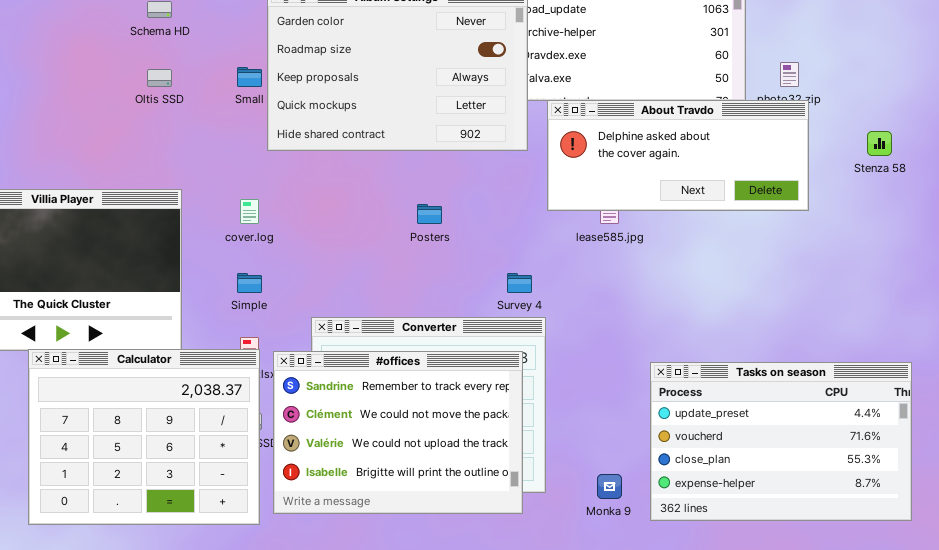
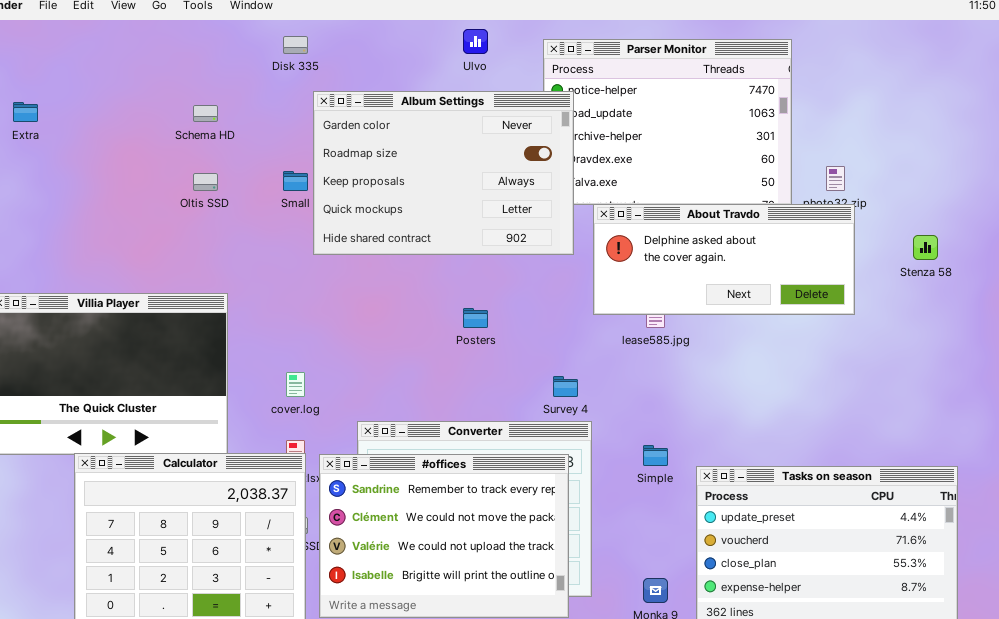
cover.log: [240,199,259,224] -> [286,372,305,397], moved
Simple: [237,273,262,293] -> [643,445,668,466], moved

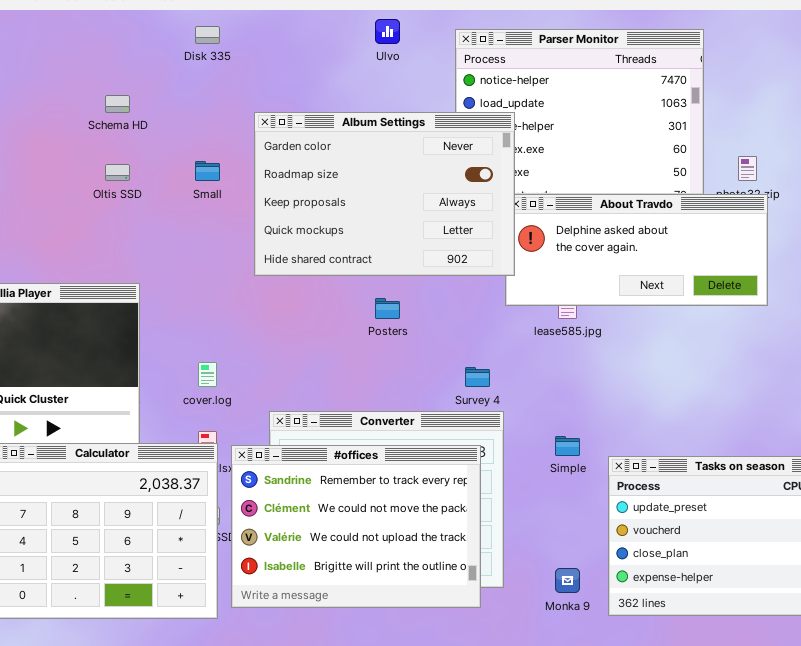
Album Settings: [313,91,574,255] -> [254,112,515,276], moved

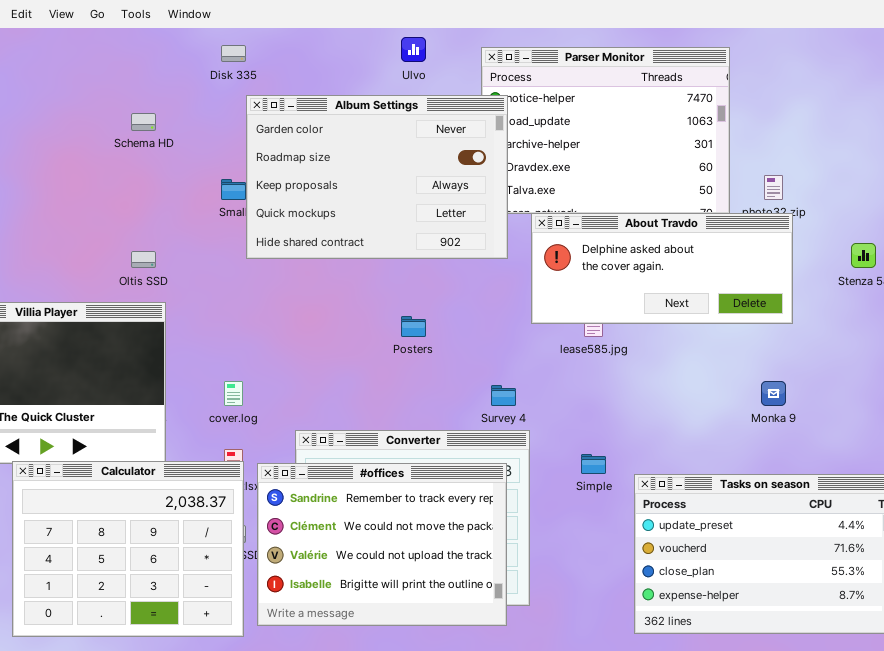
Album Settings: [254,112,515,276] -> [246,95,508,259], moved
Oltis SSD: [105,164,130,181] -> [131,251,156,268], moved
Monka 9: [555,568,580,593] -> [761,381,786,406], moved

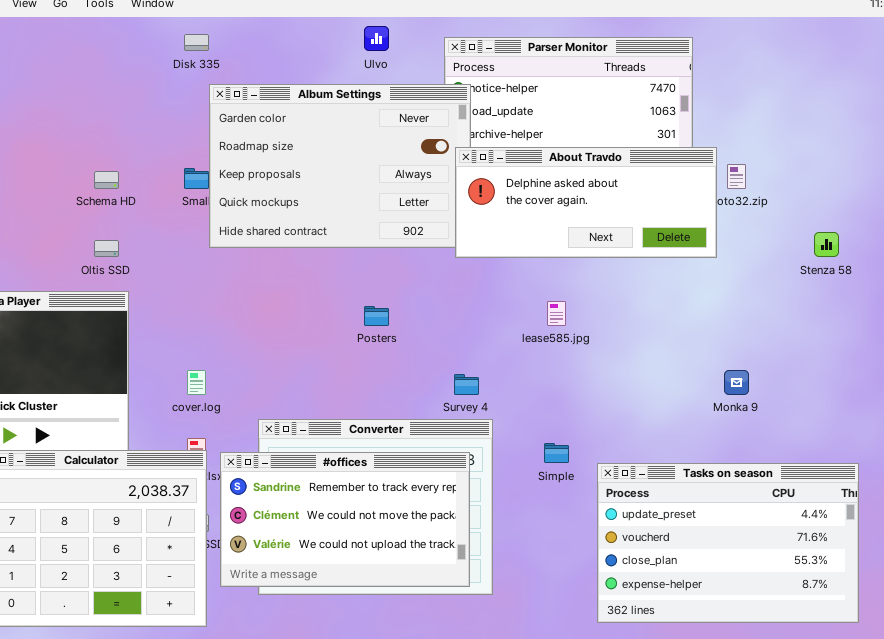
Schema HD: [131,113,156,131] -> [94,171,119,189], moved
About Travdo: [531,213,793,324] -> [455,147,717,258], moved
#offices: [257,463,507,626] -> [220,452,470,587], resized

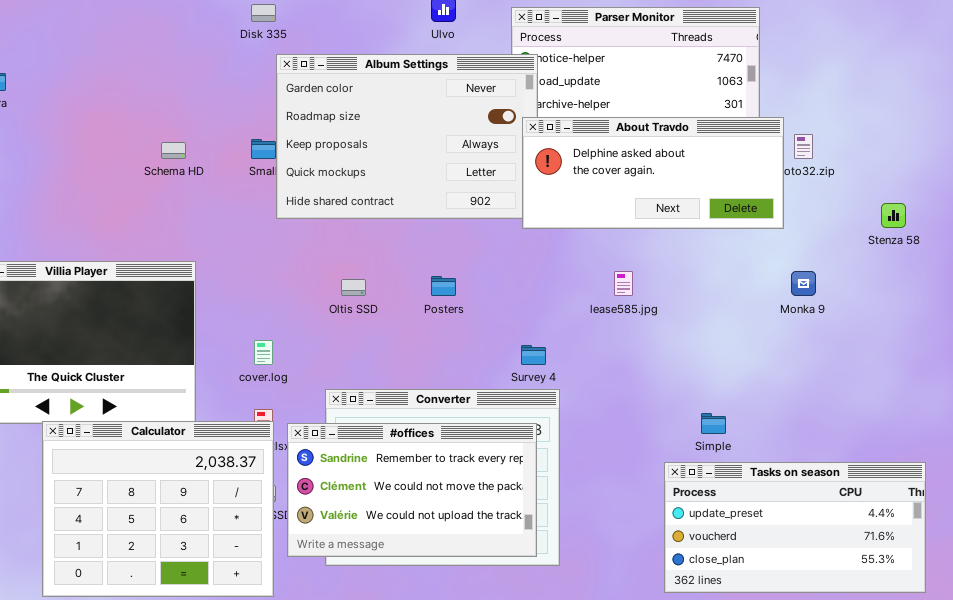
Oltis SSD: [94,240,119,257] -> [341,279,366,296], moved
Monka 9: [724,370,749,395] -> [791,271,816,296], moved
Simple: [544,443,569,463] -> [701,413,726,434], moved
Tasks on season: [597,463,859,623] -> [664,462,926,593], resized

